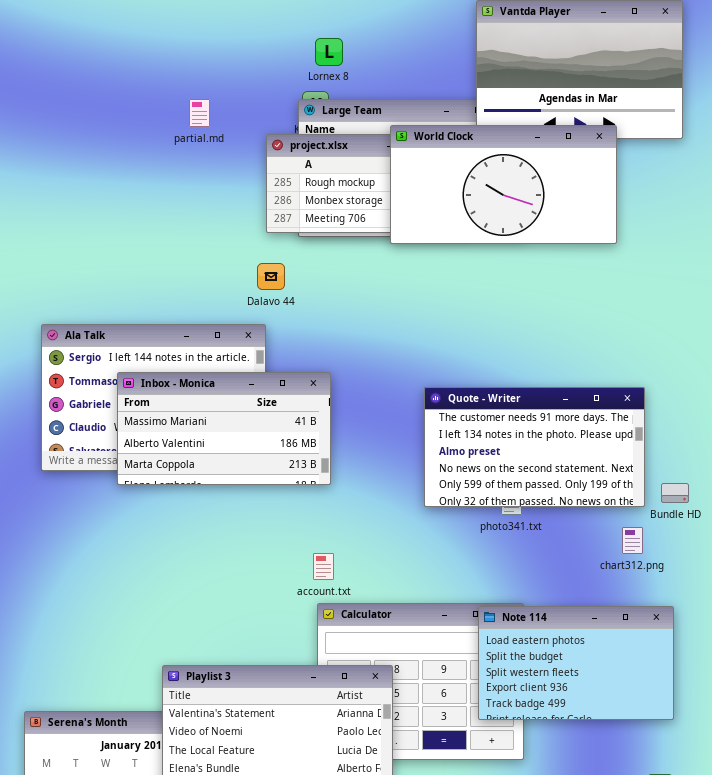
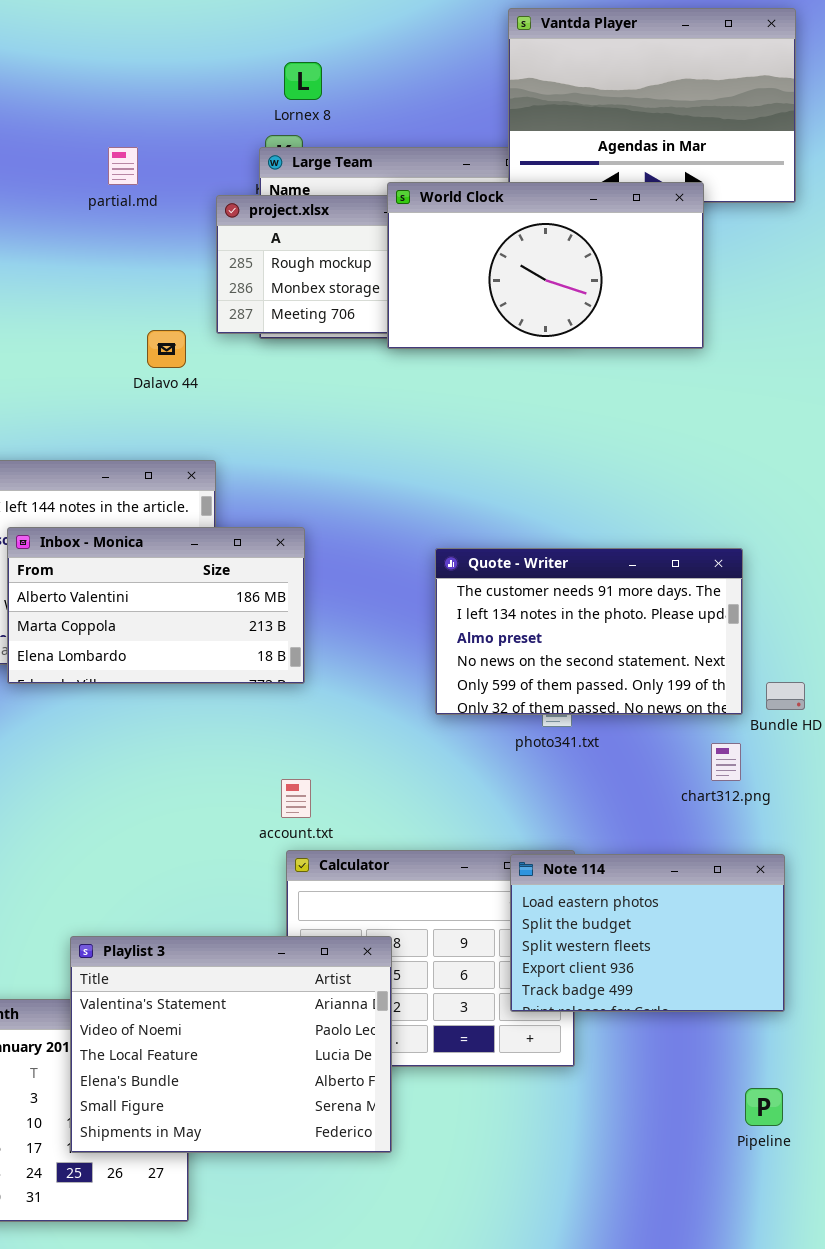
Dalavo 44: [257,263,285,290] -> [147,330,186,368], moved
Inbox - Monica: [117,372,331,485] -> [7,527,305,684], scrolled down 1 row

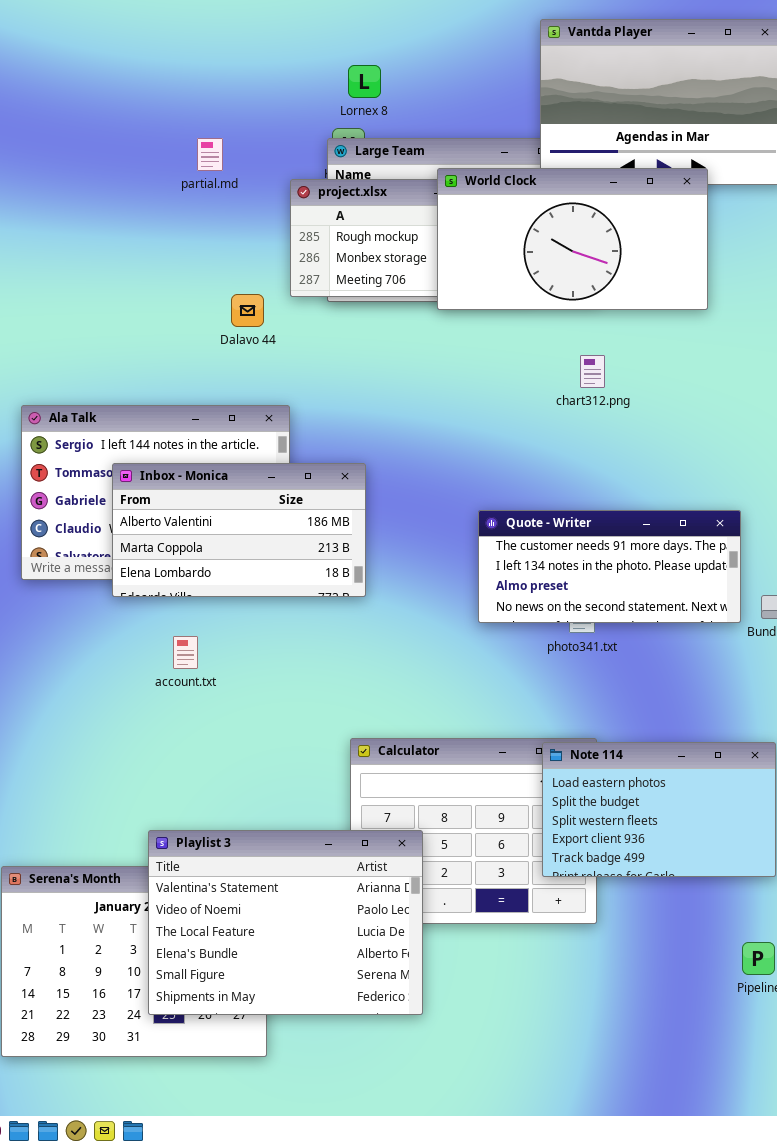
Quote - Writer: [435,548,743,715] -> [478,510,741,623], resized
chart312.png: [711,743,741,781] -> [580,355,605,388], moved
account.txt: [281,779,311,818] -> [173,636,198,669], moved
Playlist 3: [70,936,392,1153] -> [148,830,423,1015], moved

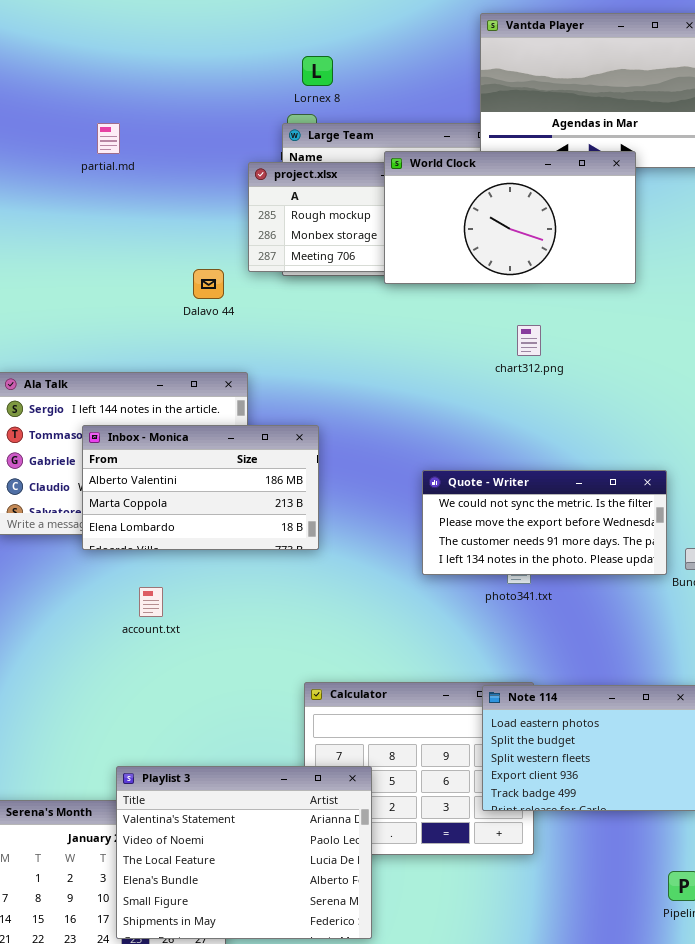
partial.md: [197,138,223,171] -> [97,123,120,154], moved
Quote - Writer: [478,510,741,623] -> [422,470,667,575], scrolled up 2 rows

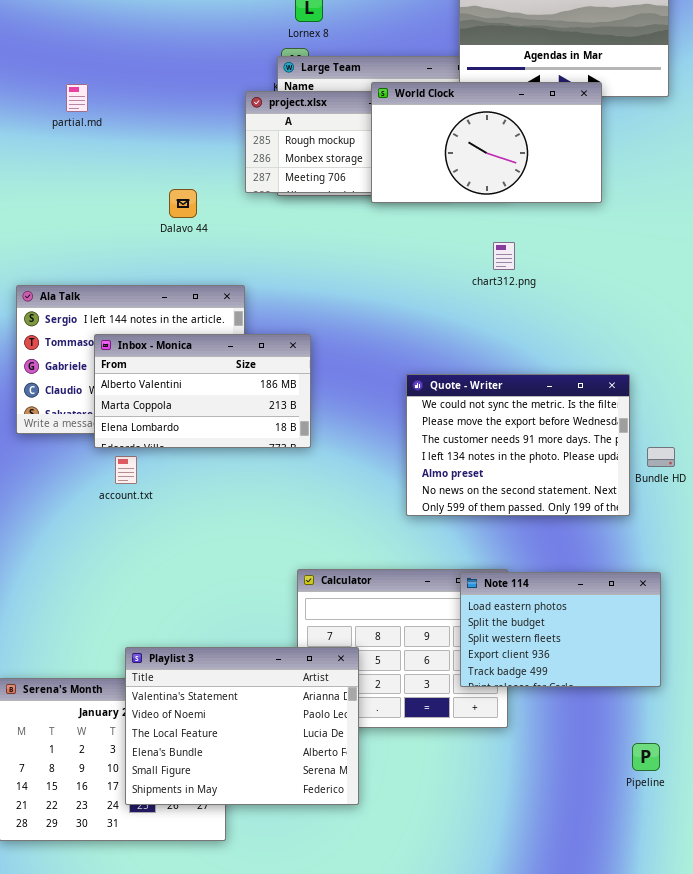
partial.md: [97,123,120,154] -> [66,84,88,112], moved
Dalavo 44: [193,269,224,299] -> [169,189,197,218], moved
Quote - Writer: [422,470,667,575] -> [406,374,630,516], resized
account.txt: [139,587,163,617] -> [115,456,137,484], moved

